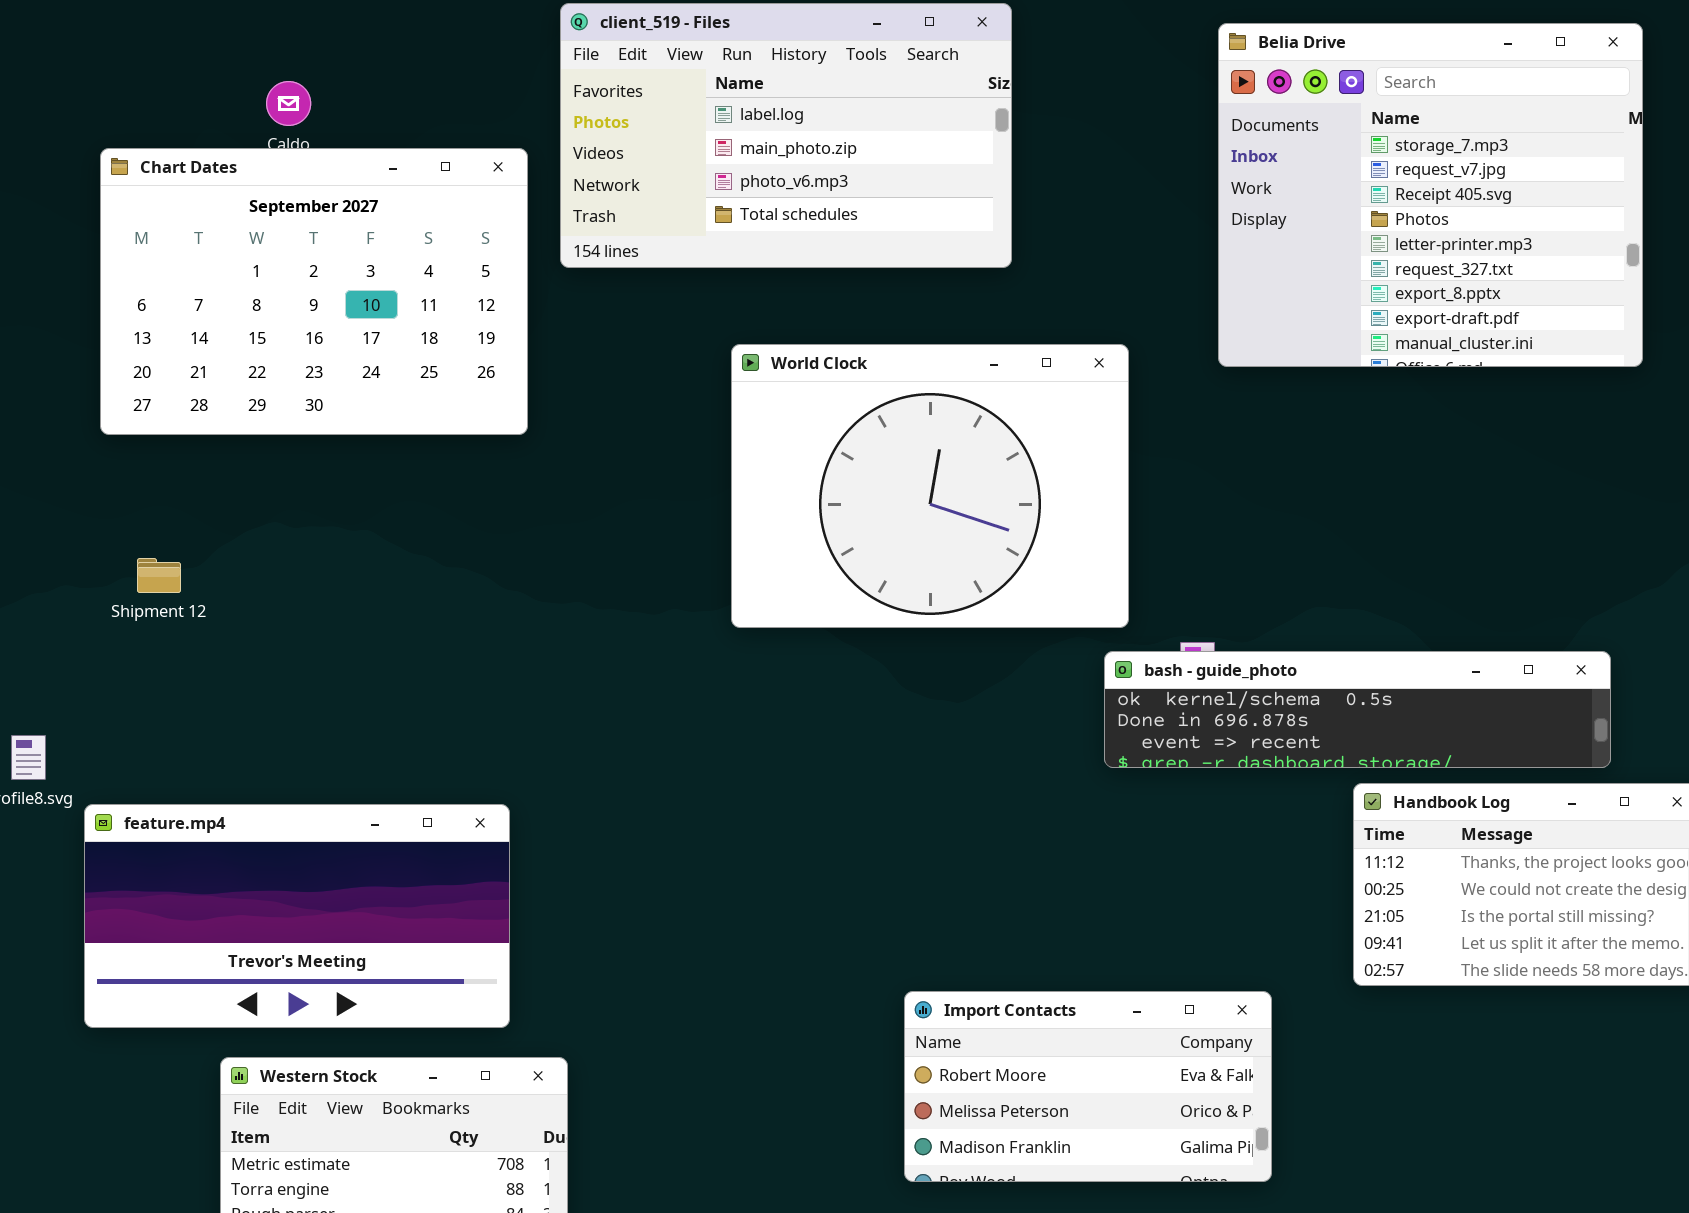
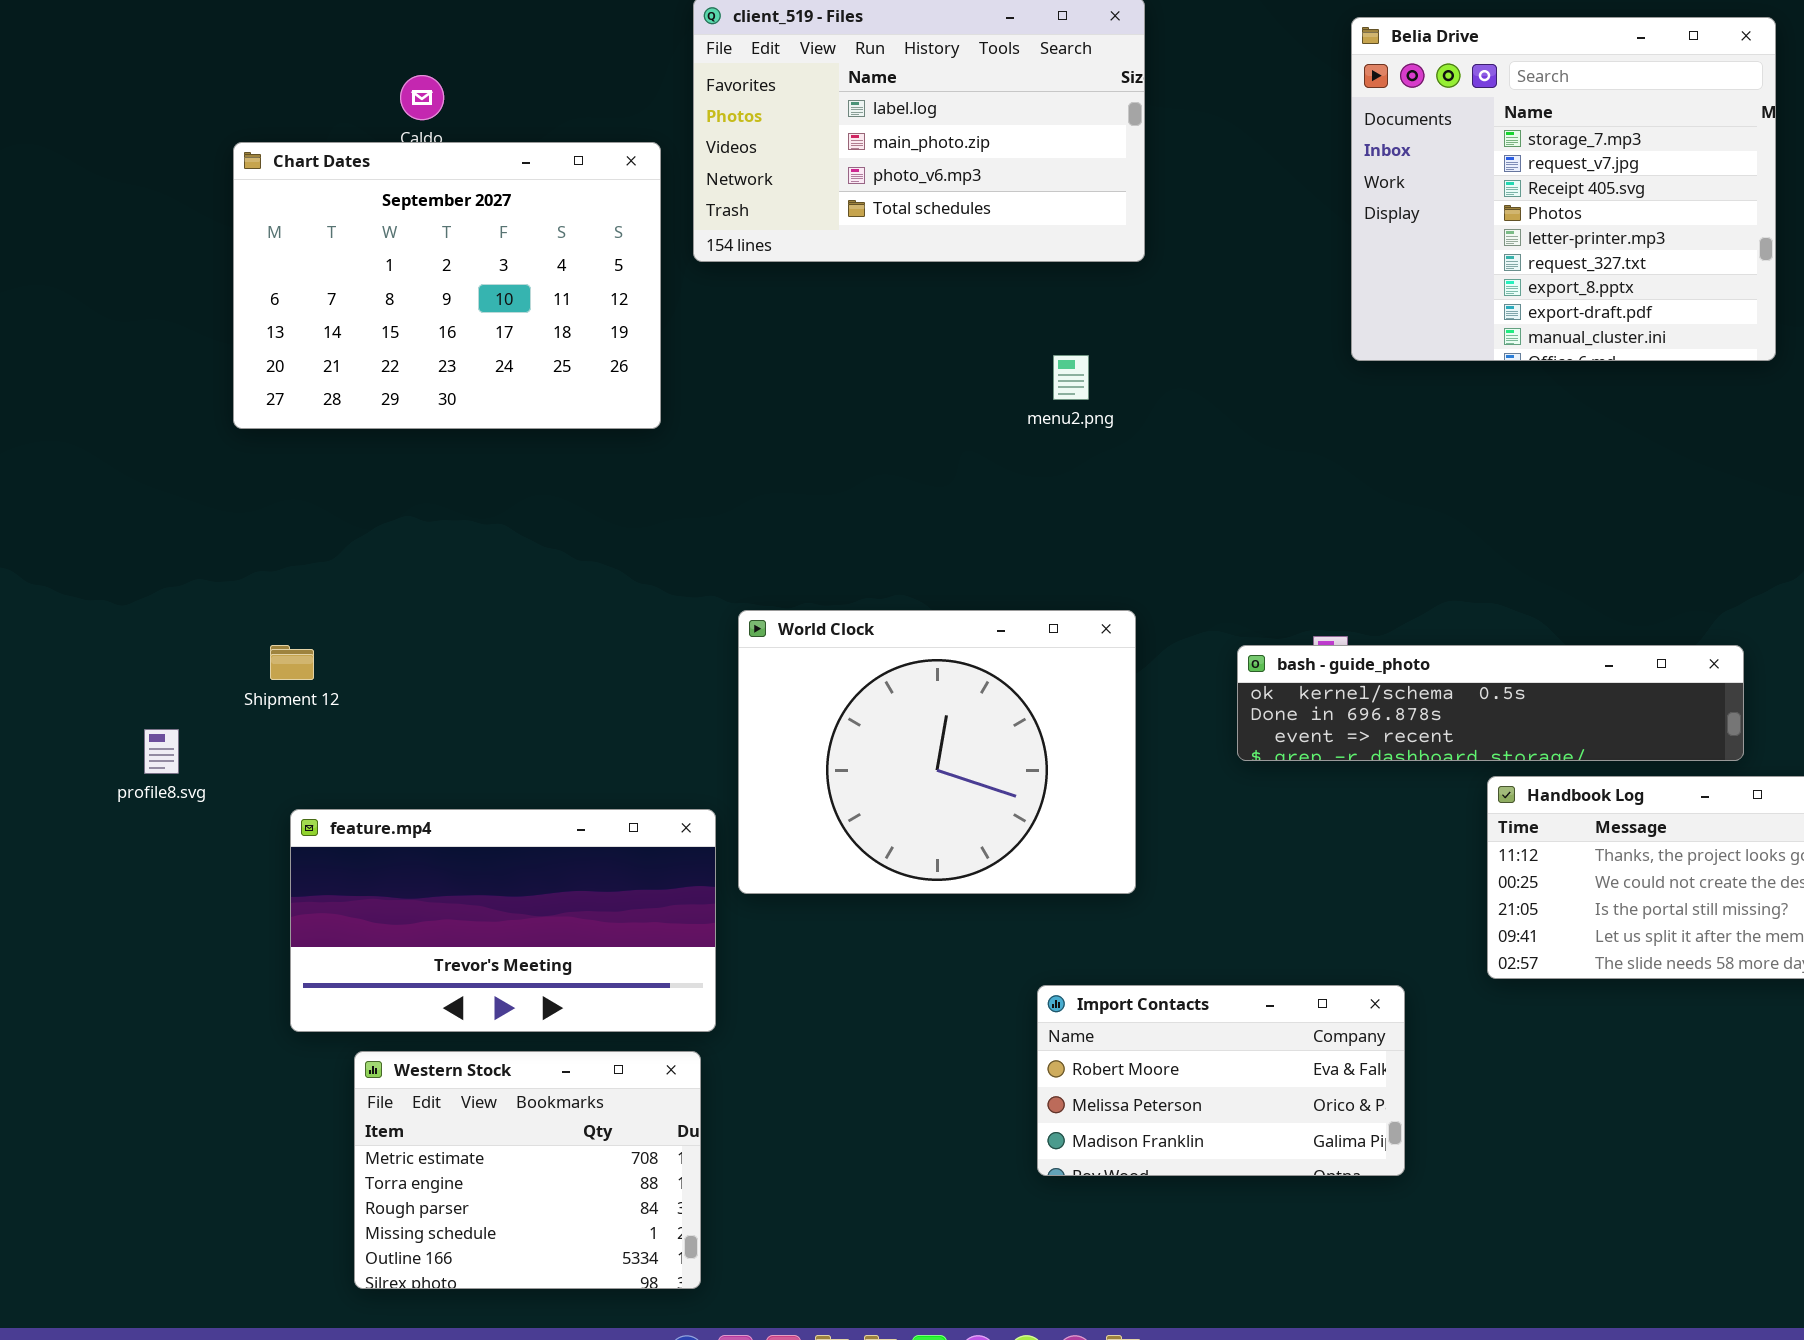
World Clock: [731,344,1129,628] -> [738,610,1136,894], moved
Shipment 12: [137,558,181,593] -> [270,645,314,680], moved
feature.mp4: [84,804,510,1028] -> [290,809,716,1032], moved

